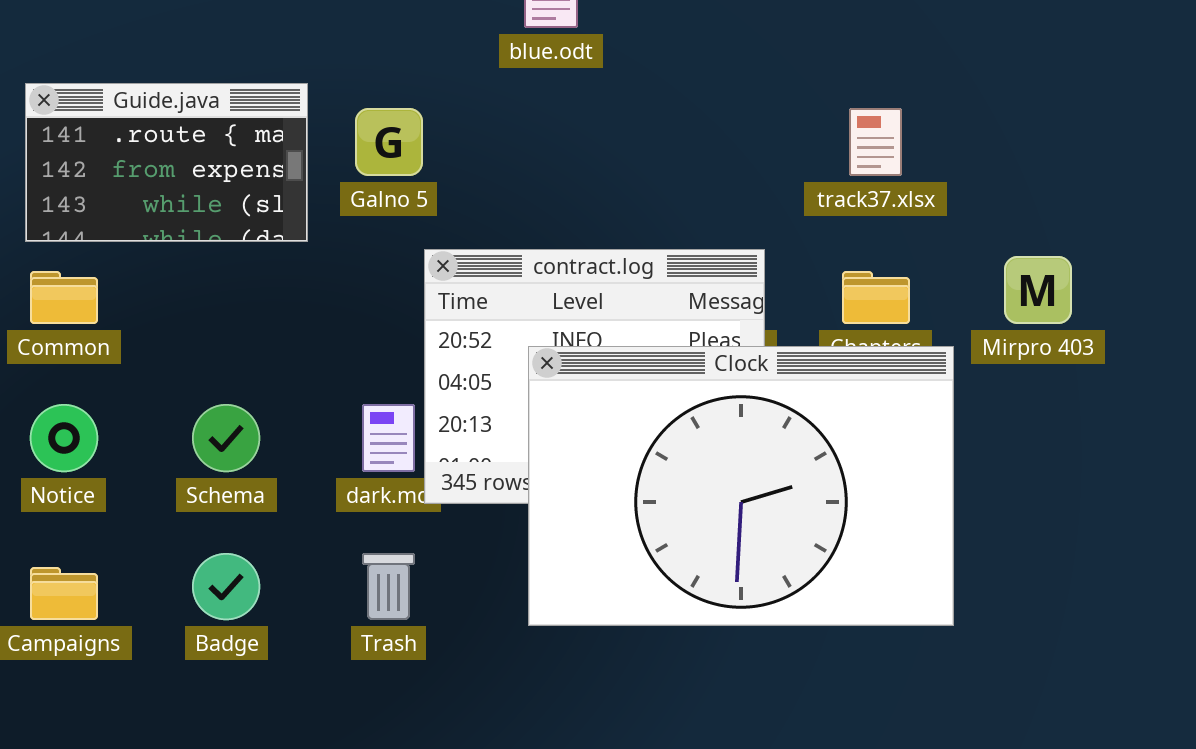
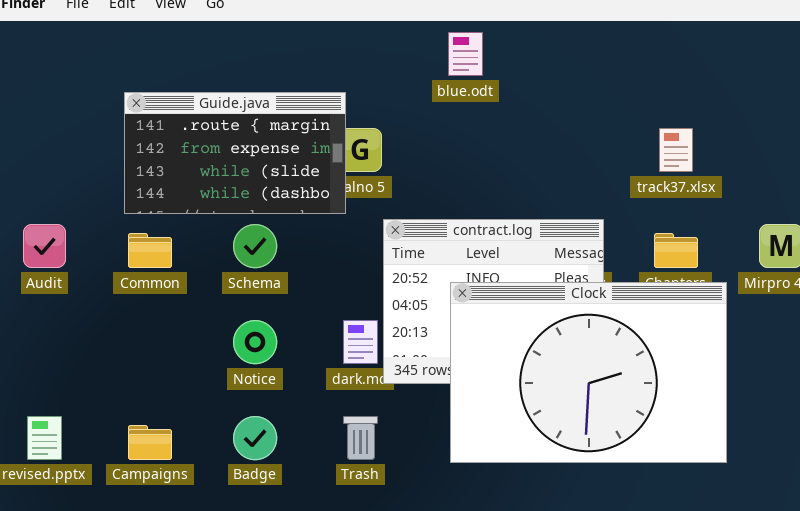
Guide.java: [25,83,308,242] -> [124,92,346,214], resized
Notice: [30,404,98,472] -> [233,320,277,364], moved
Schema: [192,404,260,472] -> [233,224,277,268], moved

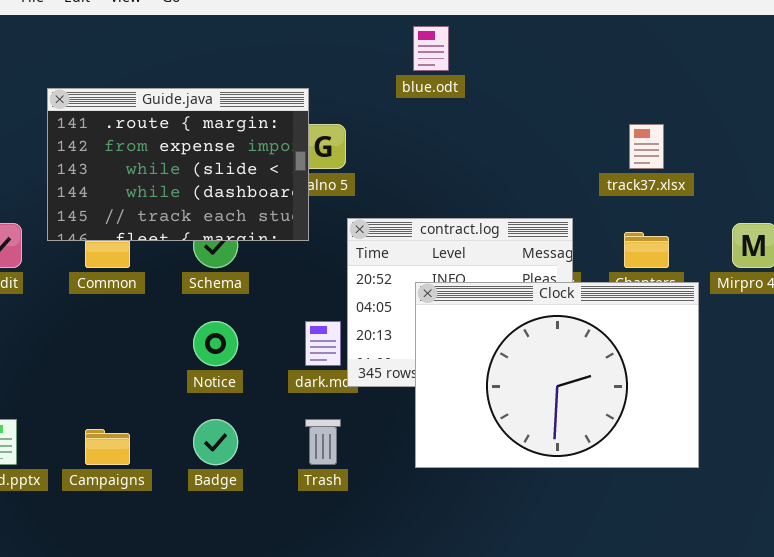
Guide.java: [124,92,346,214] -> [47,88,309,241], resized

